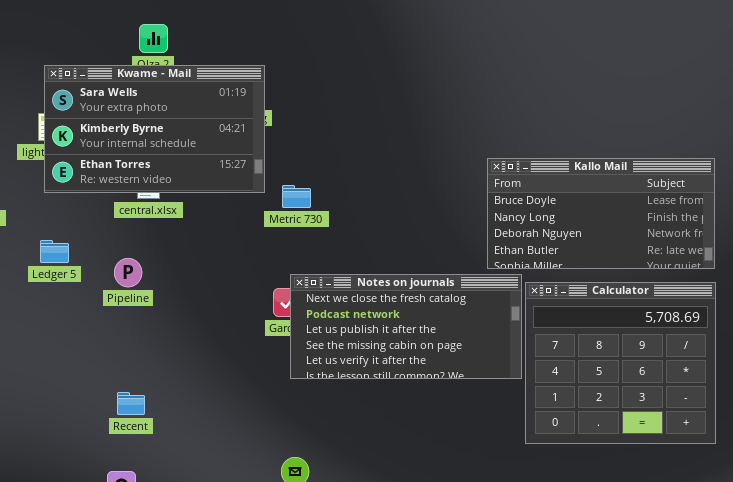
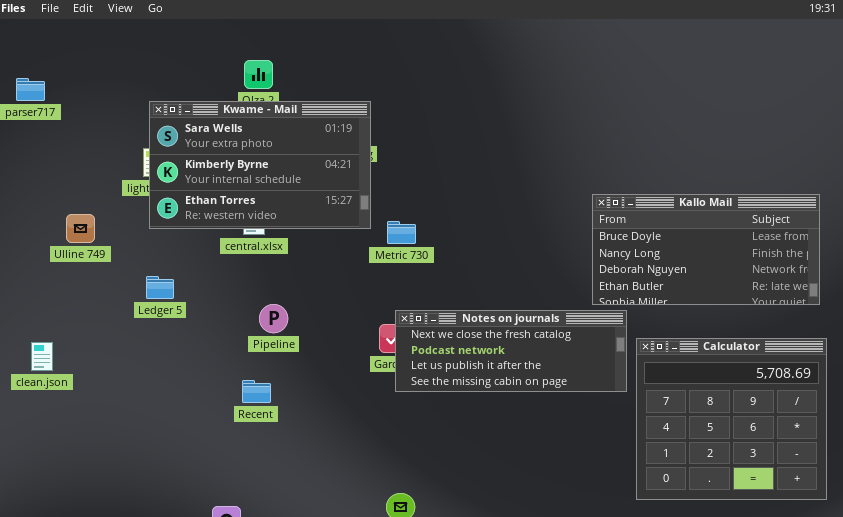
Pipeline: [114,258,142,287] -> [259,304,288,333], moved
Notes on journals: [290,274,522,379] -> [395,310,627,392], resized
Calculator: [525,282,716,444] -> [636,338,827,500], moved
Recent: [117,392,145,415] -> [242,380,271,403], moved

